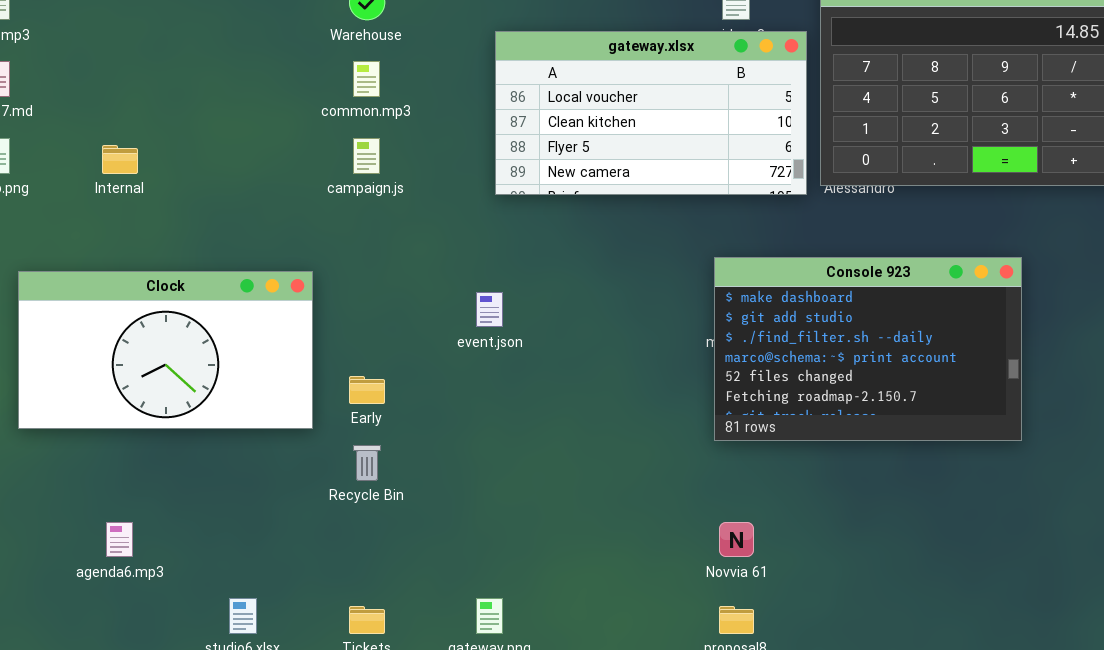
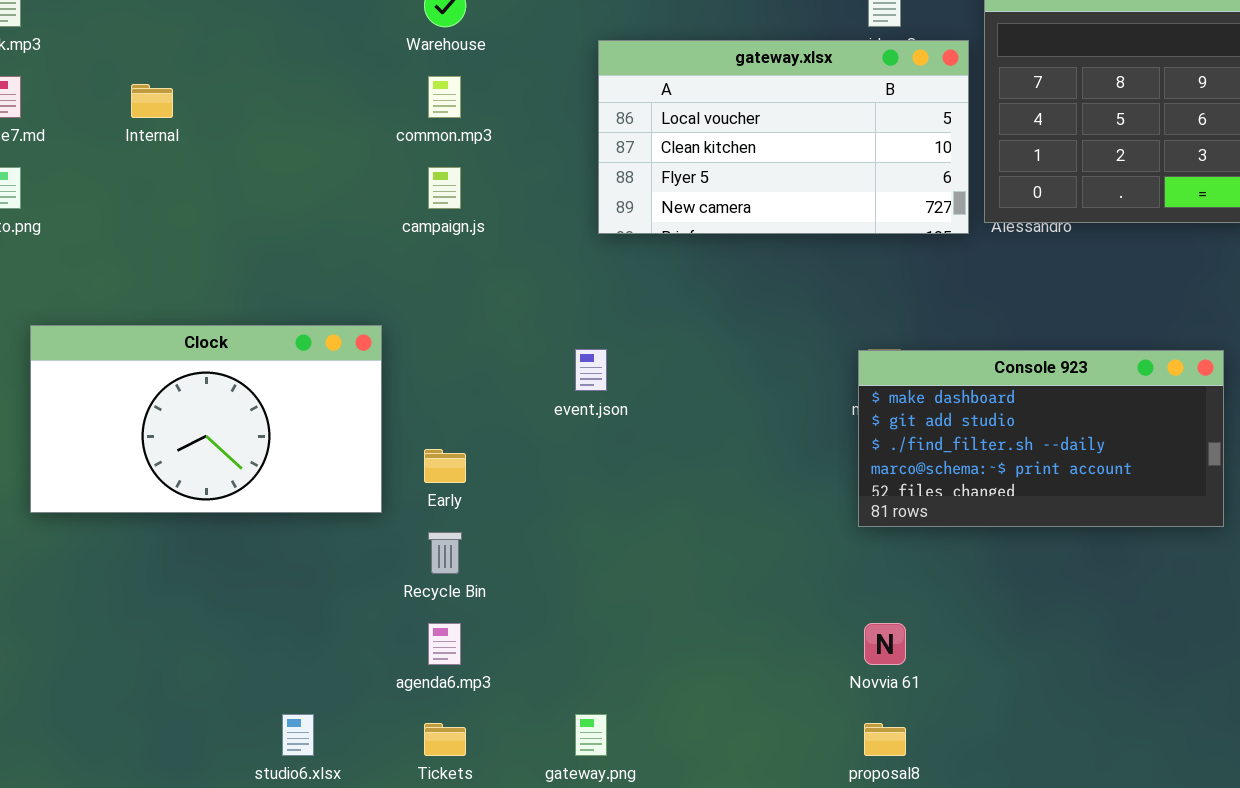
Internal: [102,145,138,174] -> [131,84,173,118], moved
Console 923: [714,257,1022,441] -> [858,350,1224,527], resized
agenda6.mp3: [106,522,133,557] -> [428,623,461,665], moved

